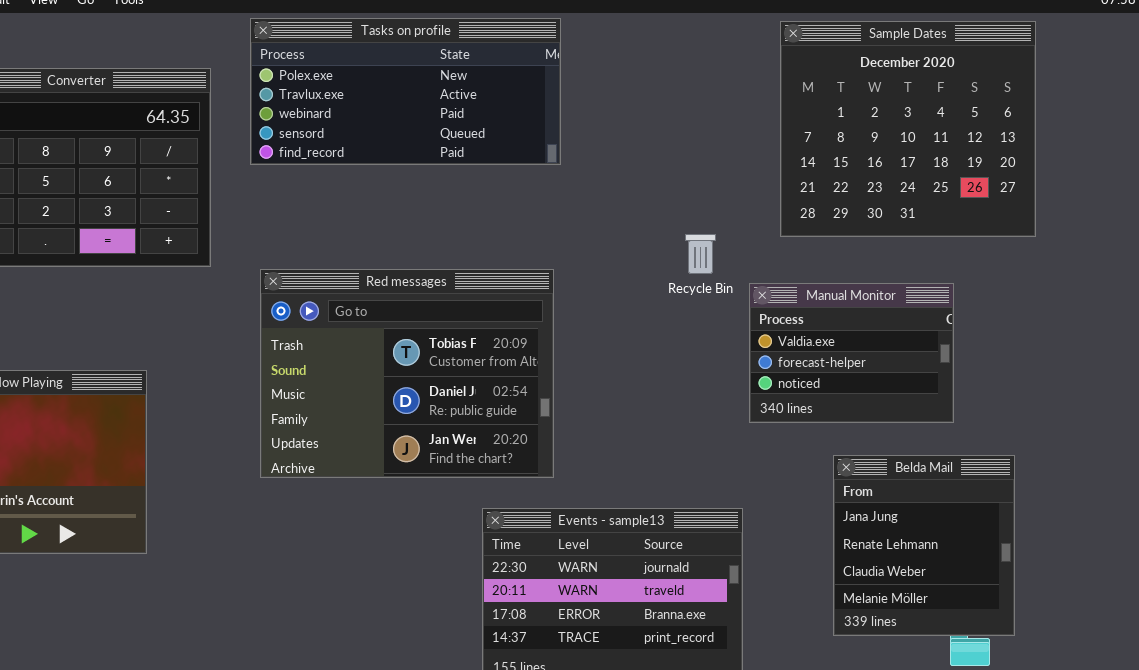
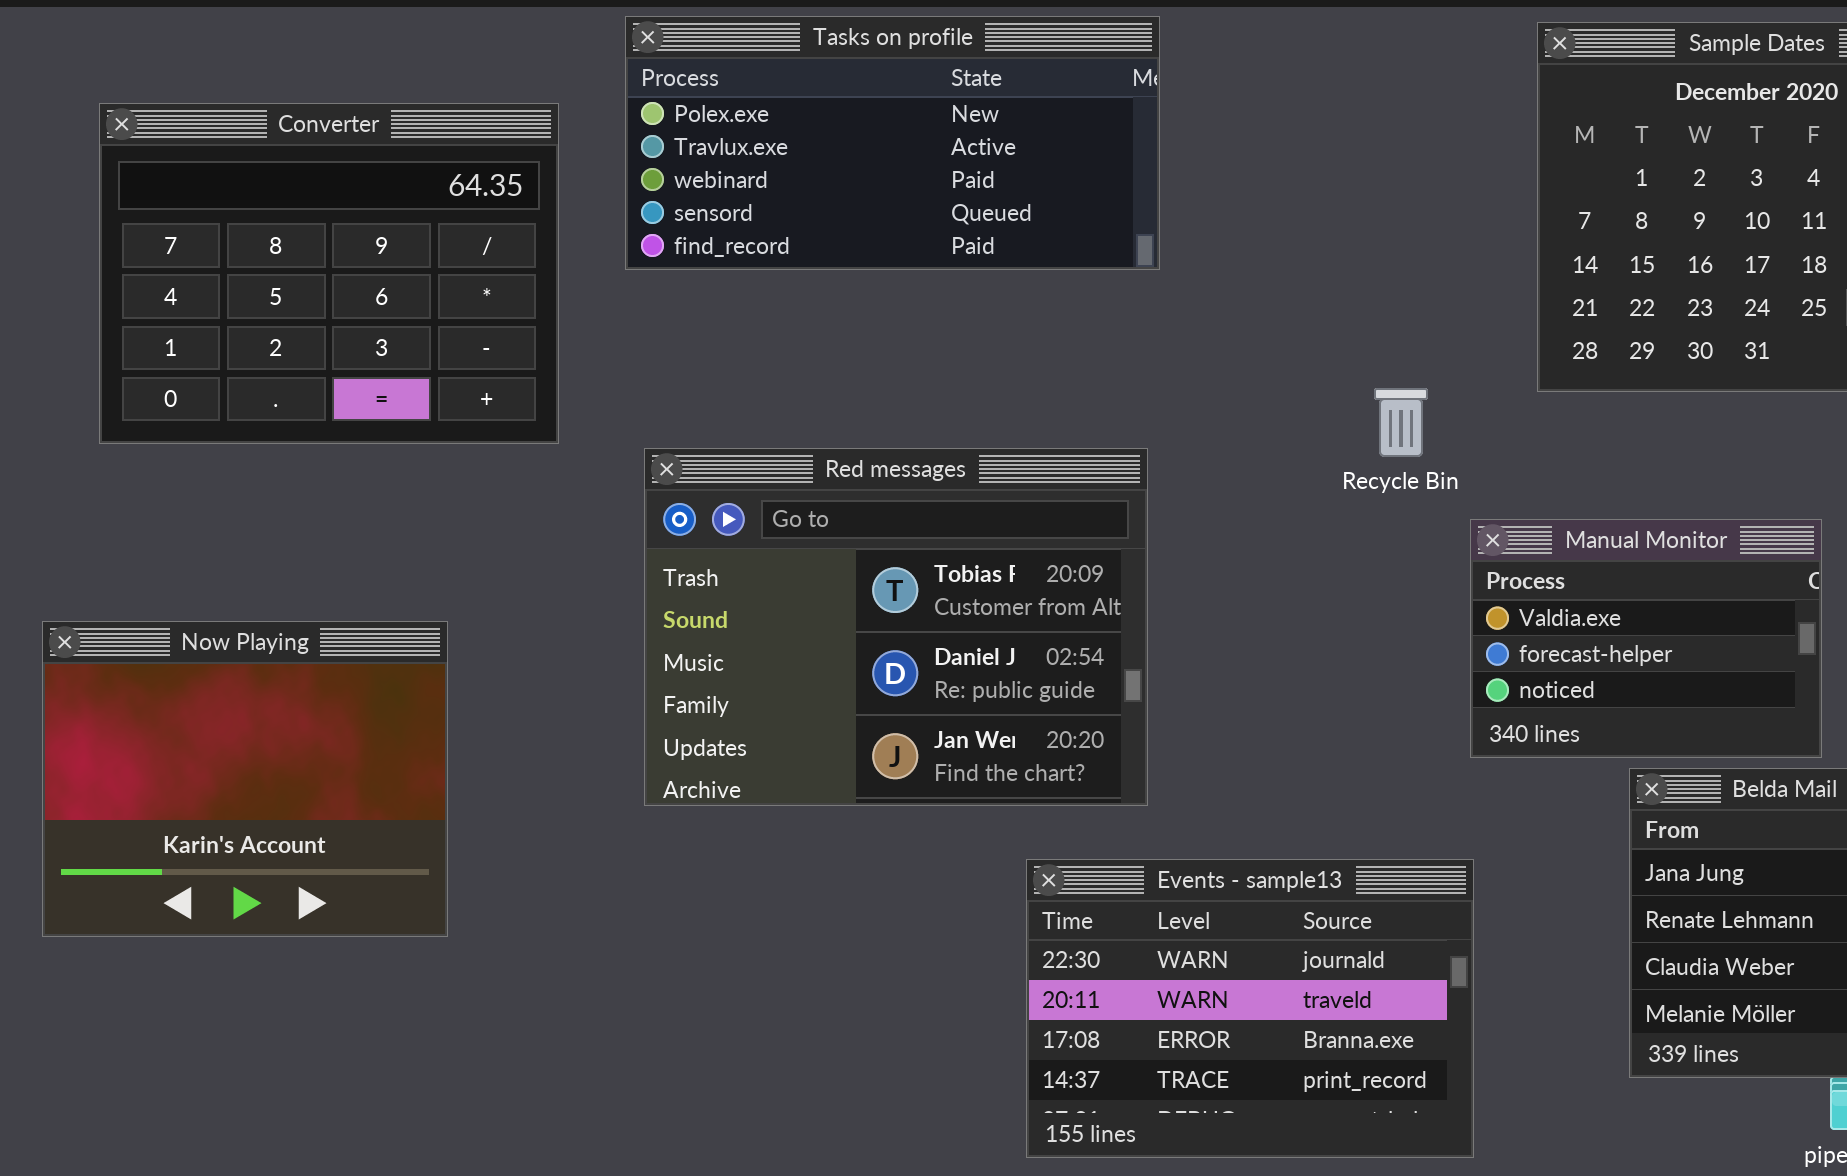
Manual Monitor: [749,283,954,423] -> [1470,519,1822,758], moved

